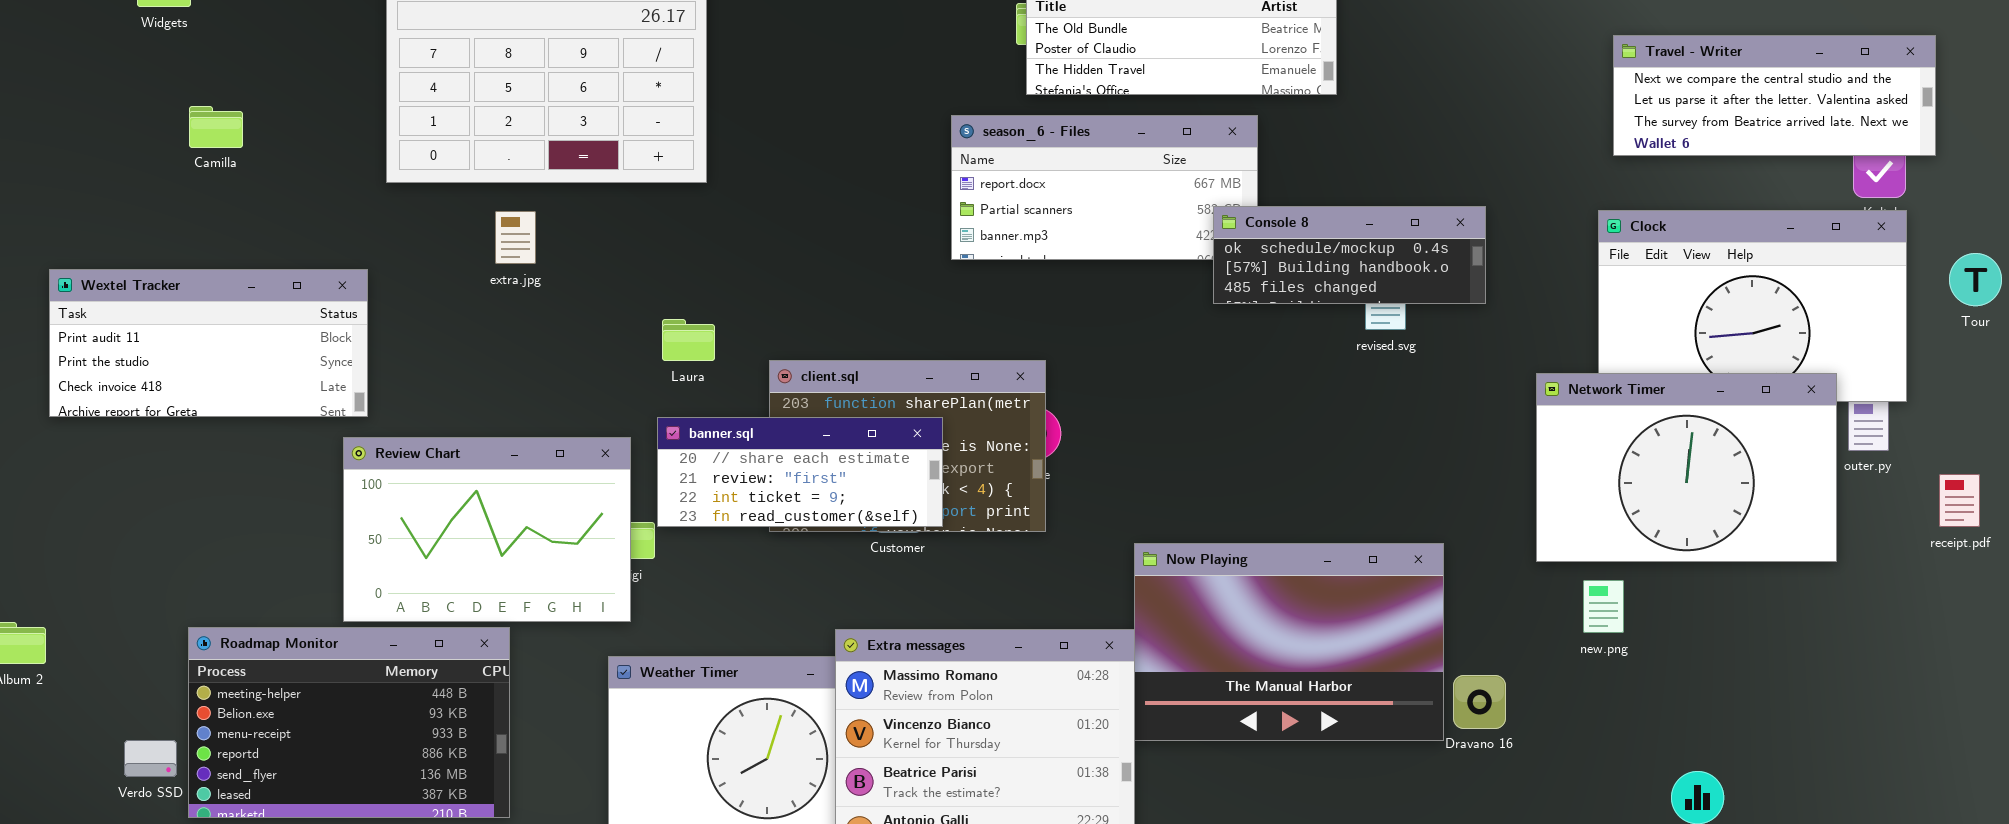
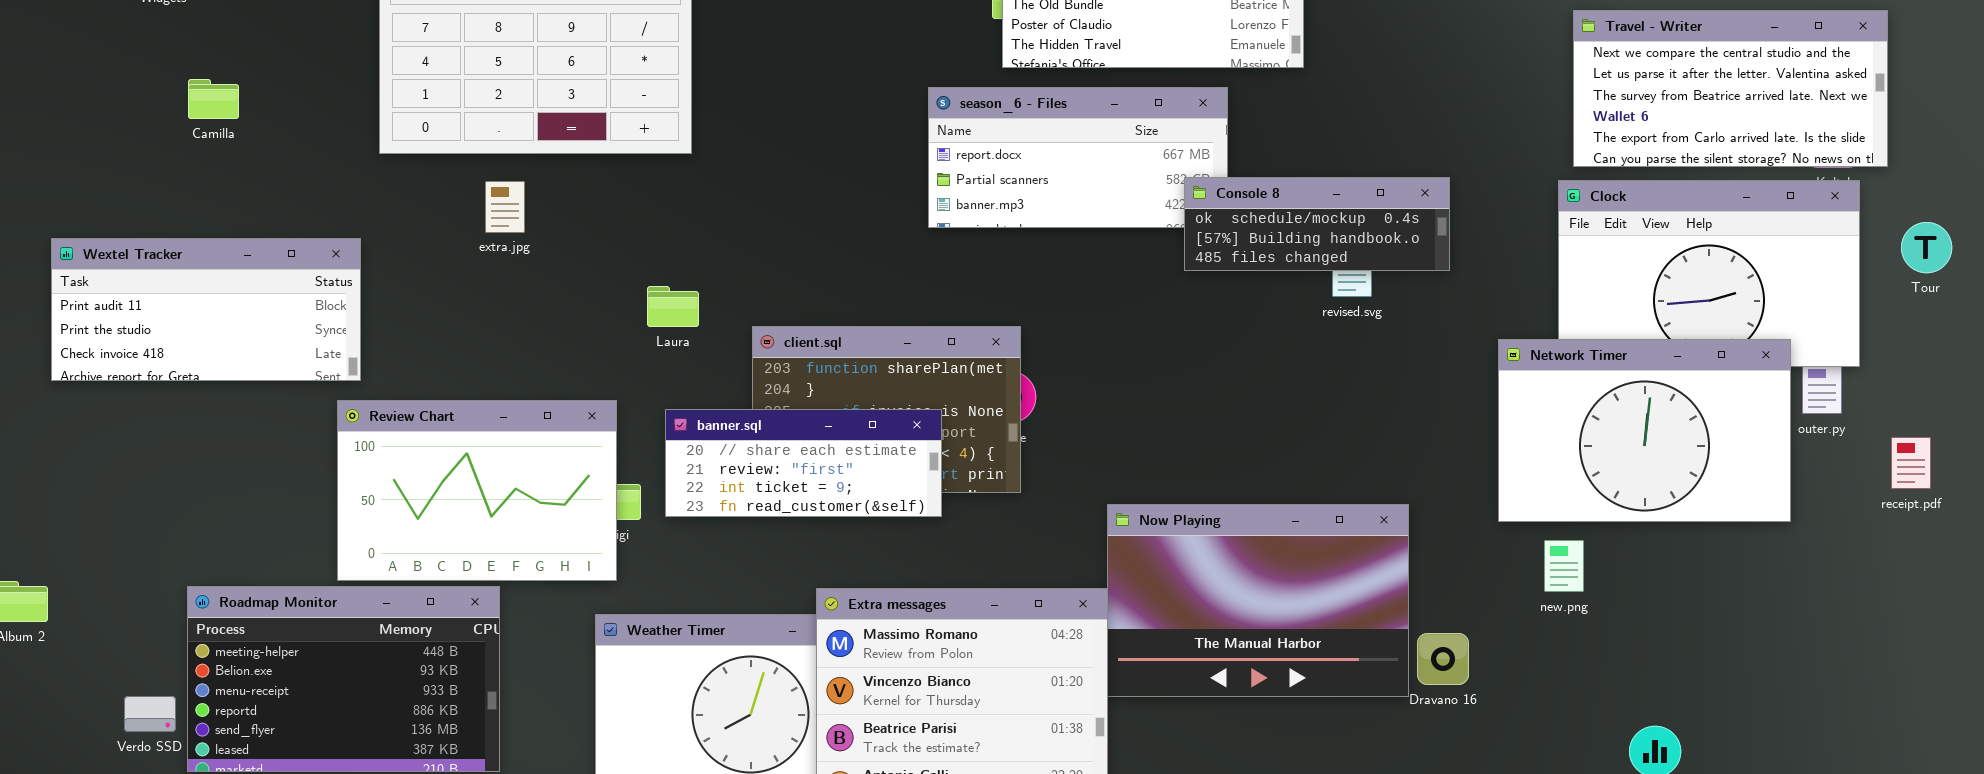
Travel - Writer: [1613,35,1936,156] -> [1573,10,1888,167], resized
banner.sql: [657,417,943,527] -> [665,409,942,517], moved

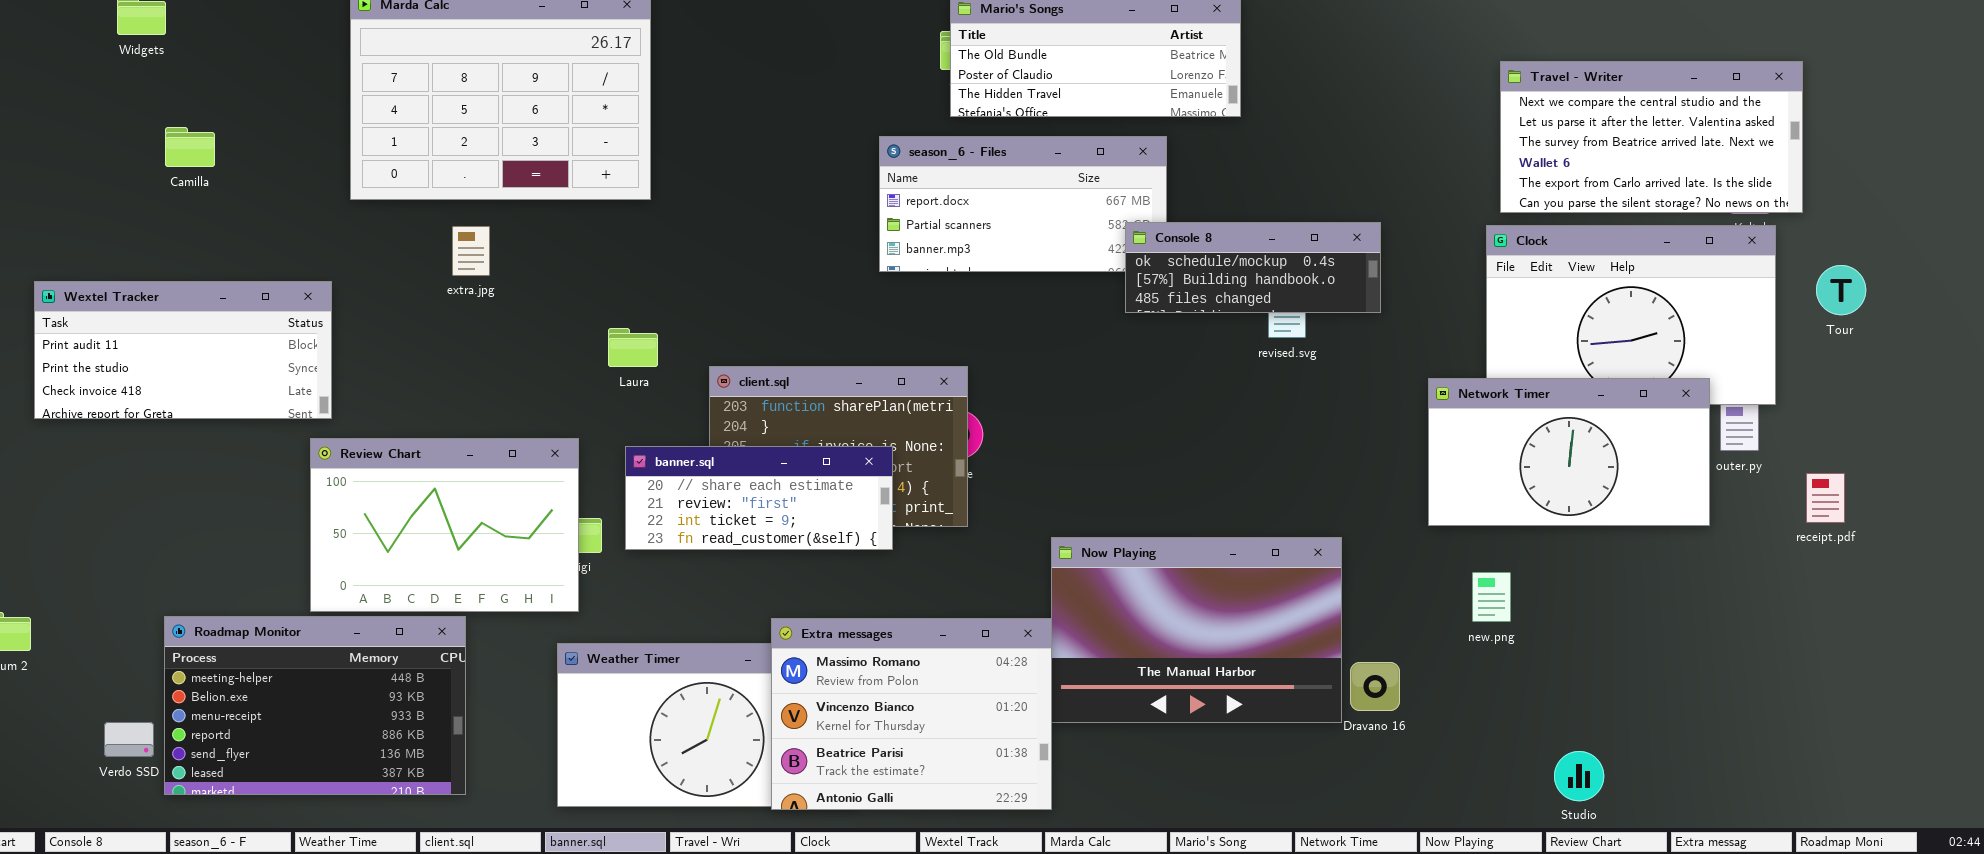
Network Timer: [1498,339,1791,522] -> [1428,378,1710,526], resized

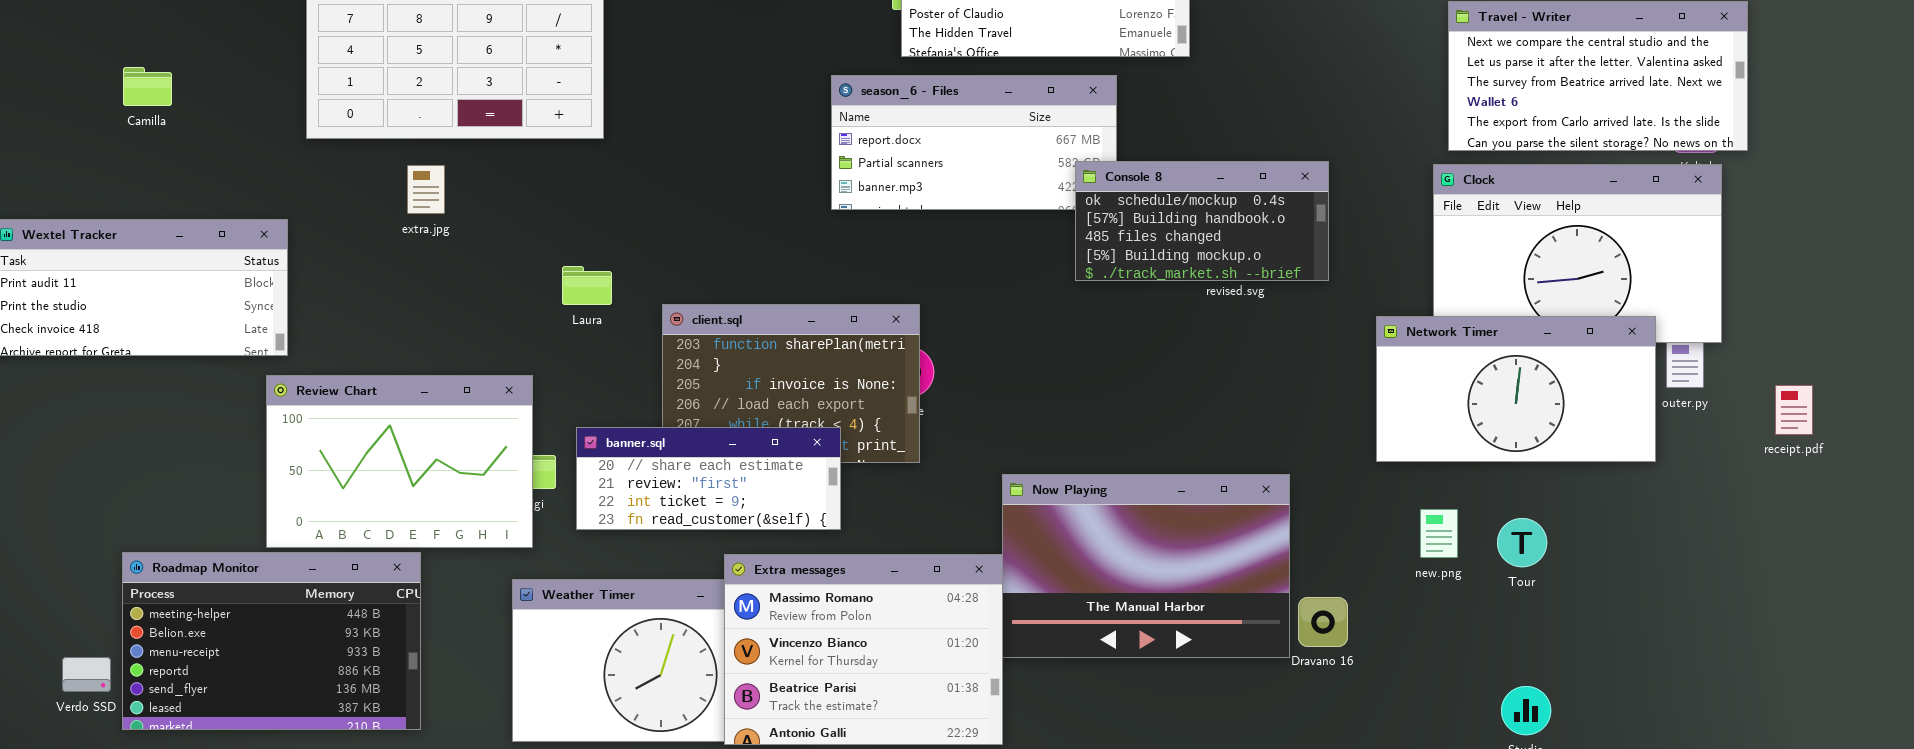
Console 8: [1125,222,1381,313] -> [1075,161,1329,281], resized
Tour: [1816,265,1866,315] -> [1497,518,1547,567], moved
banner.sql: [625,446,893,550] -> [576,427,841,530], moved
receipt.pdf: [1806,473,1845,523] -> [1775,385,1813,435], moved

